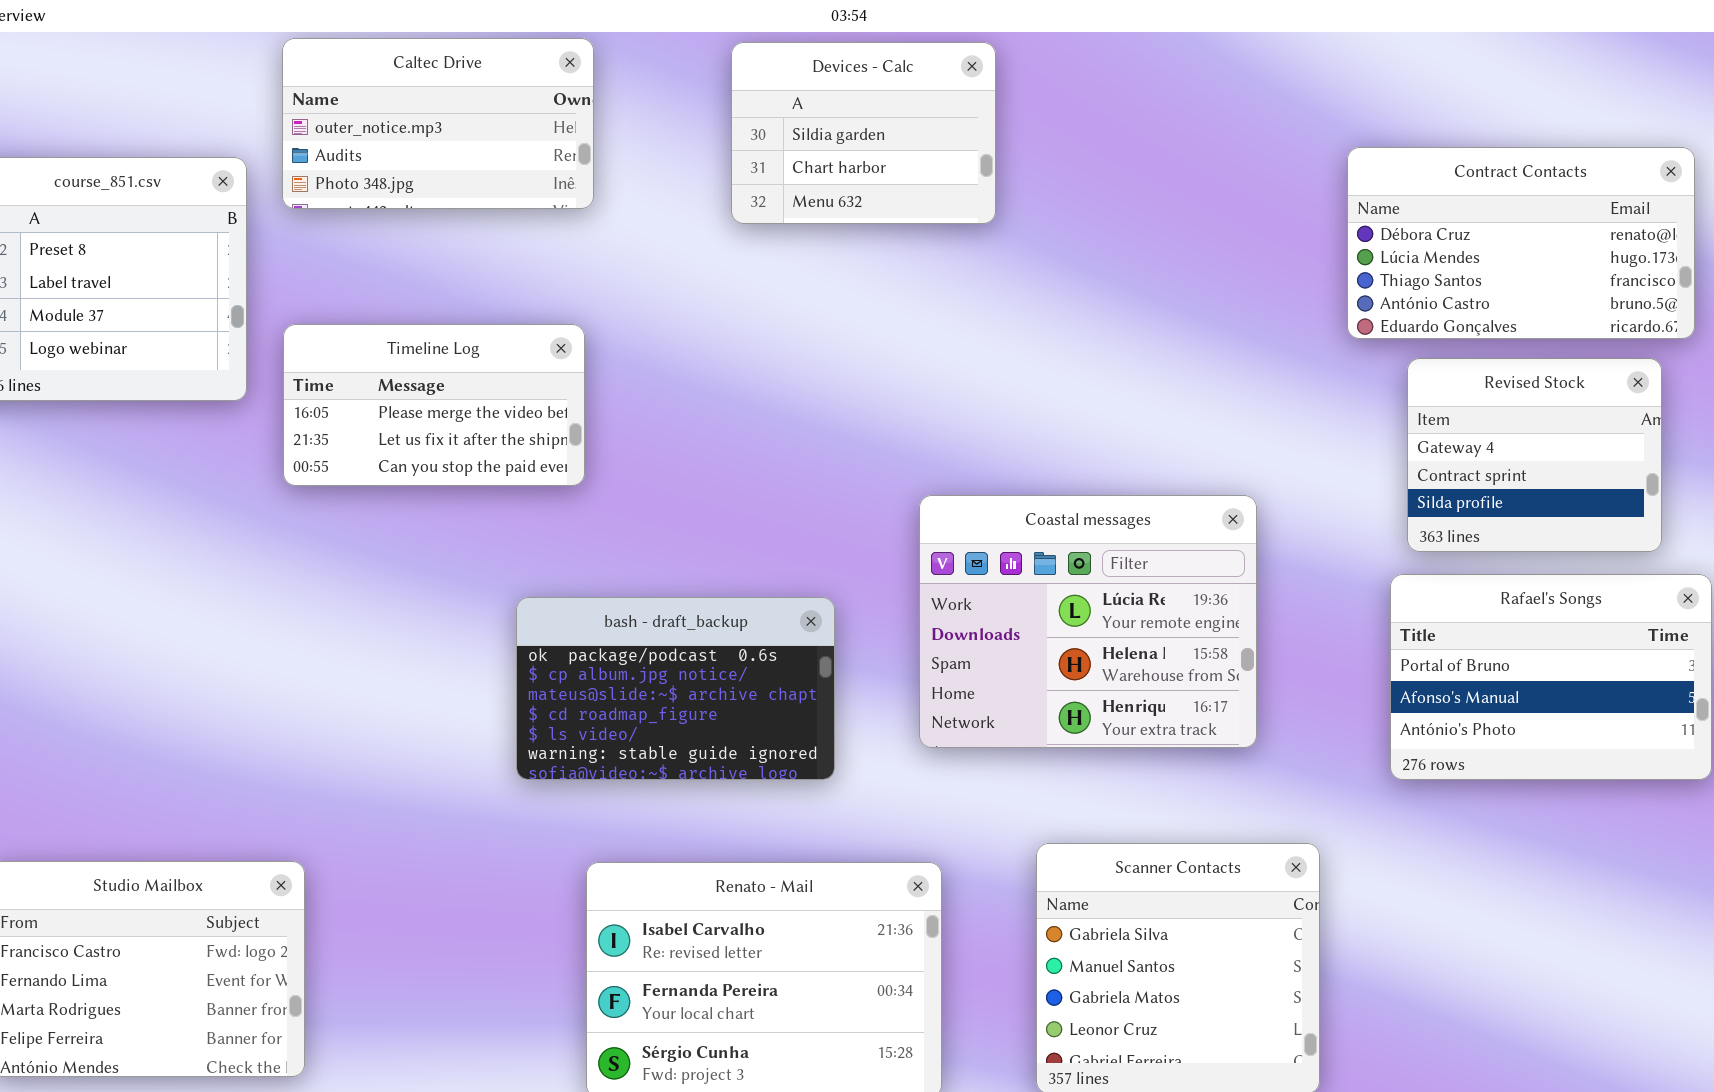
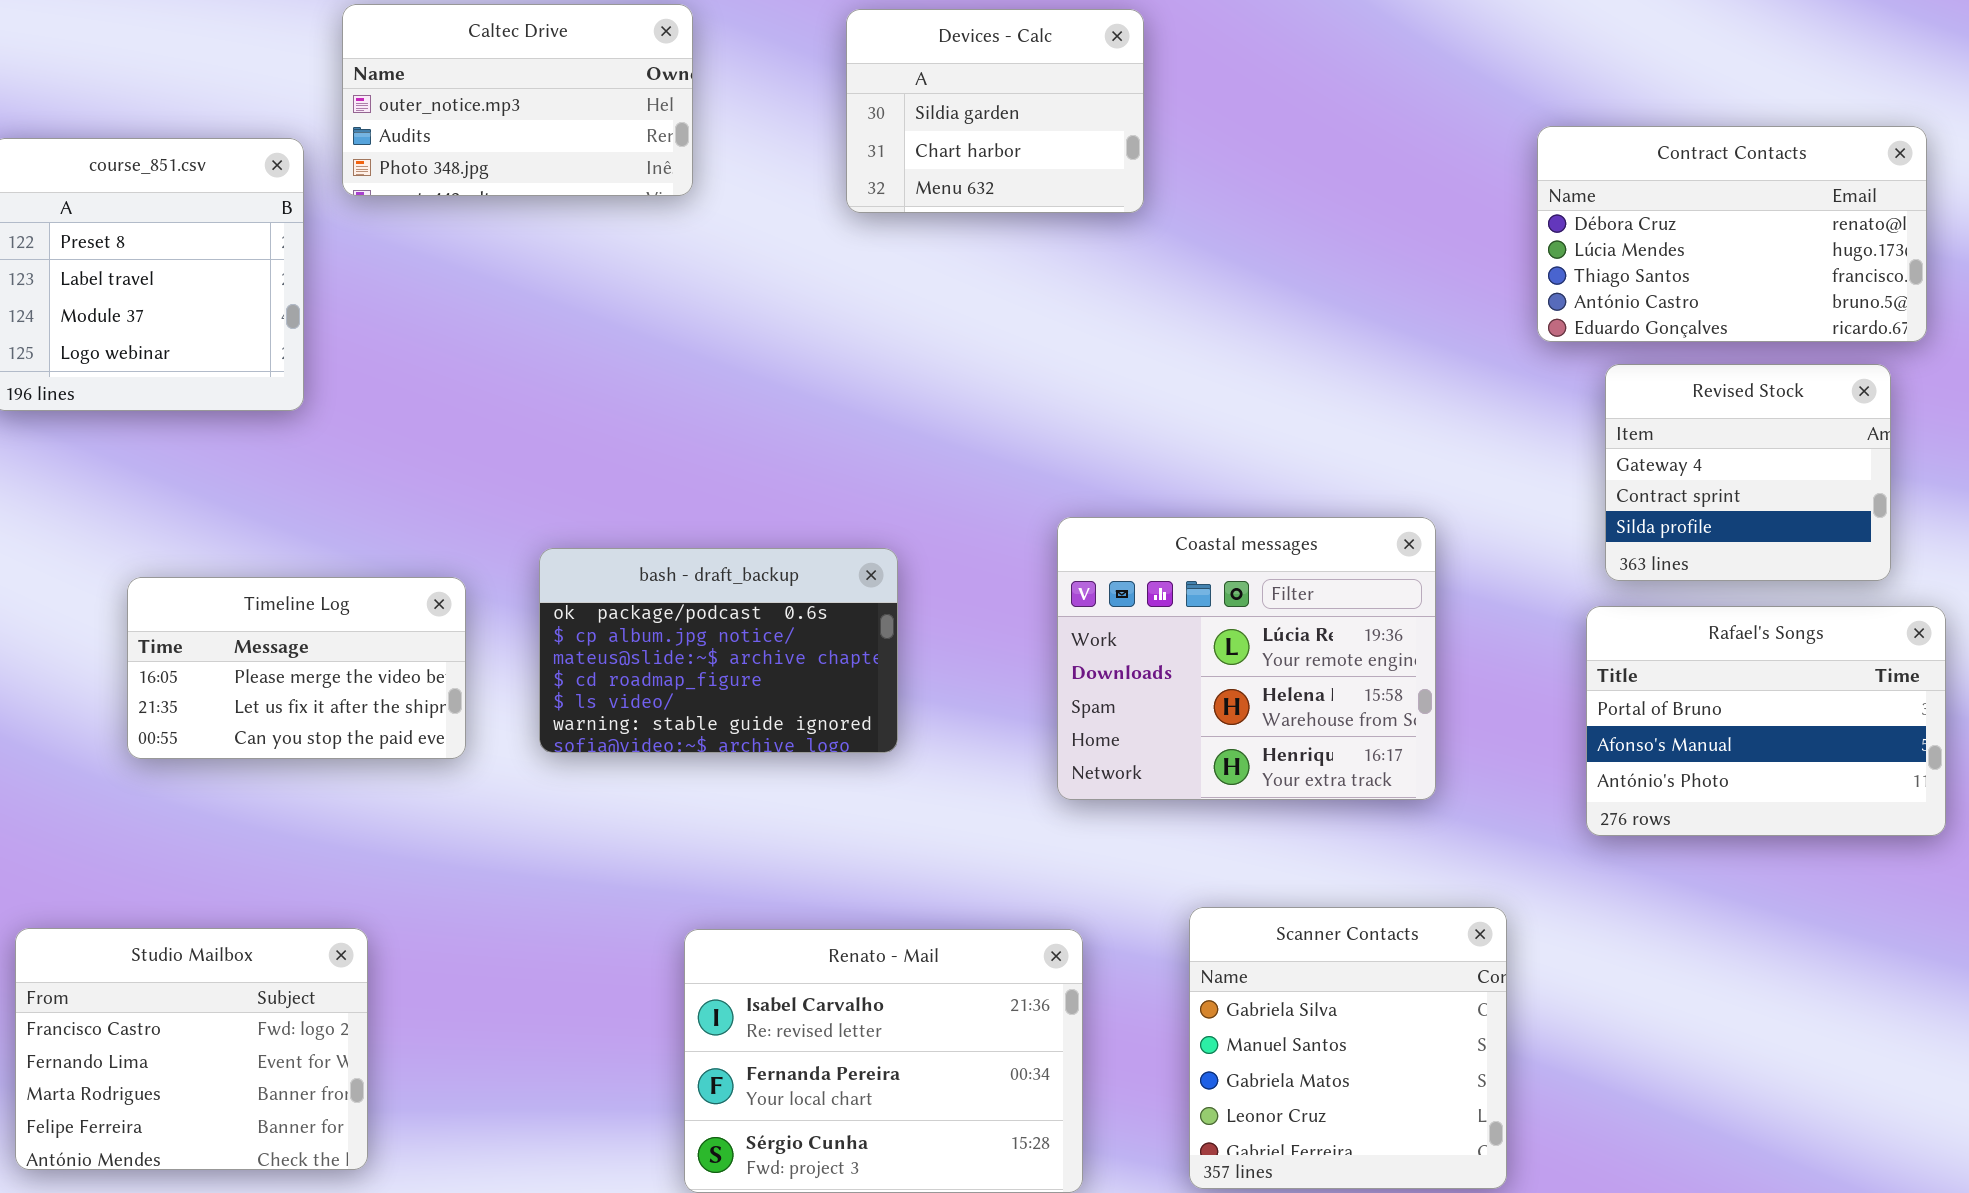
Timeline Log: [283,324,585,486] -> [127,577,466,759], moved
bash - draft_backup: [516,597,835,780] -> [539,548,898,753], moved

